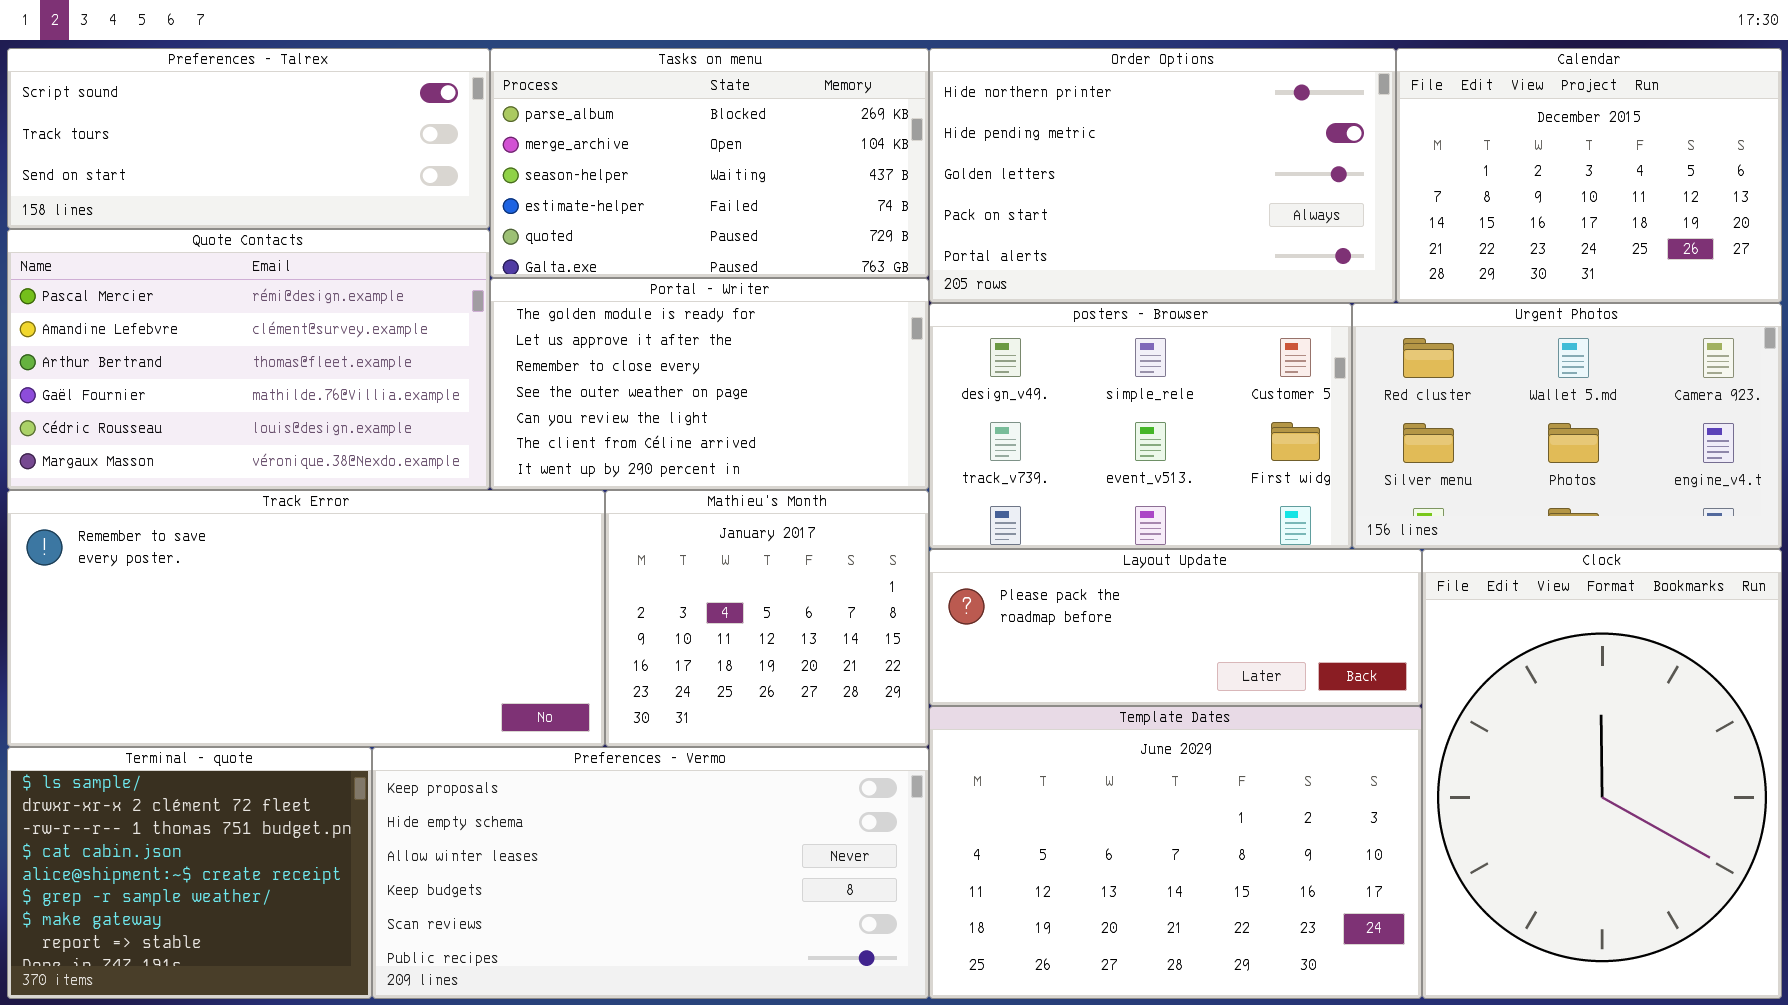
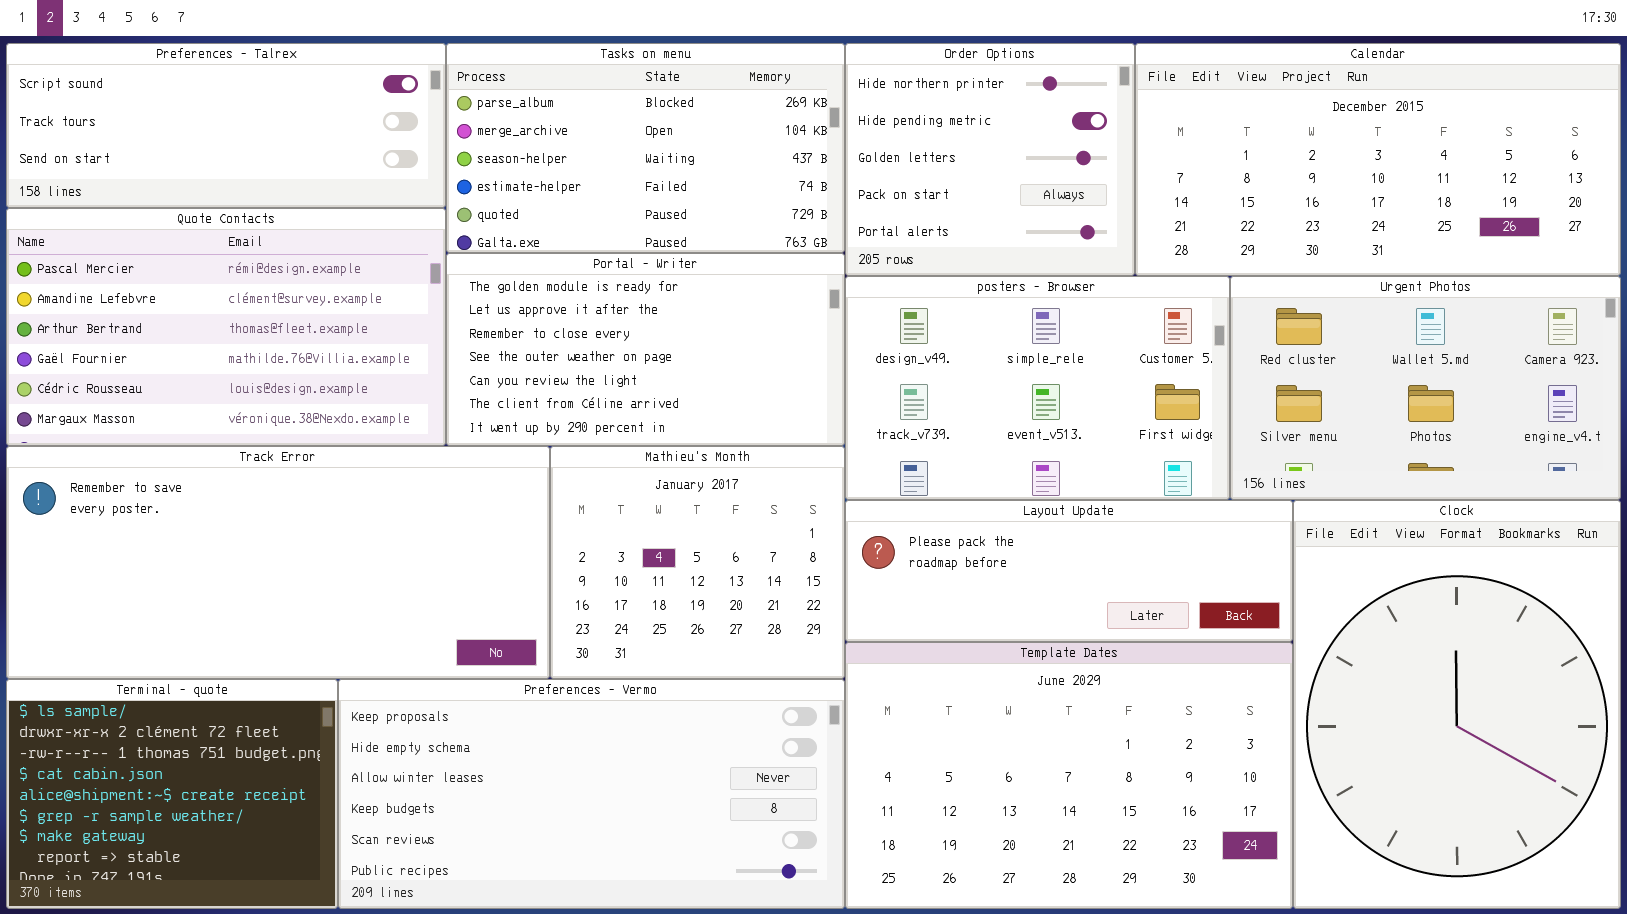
Order Options: [929,48,1396,303] -> [845,43,1135,276], resized
Calendar: [1396,48,1782,303] -> [1135,43,1621,276], resized

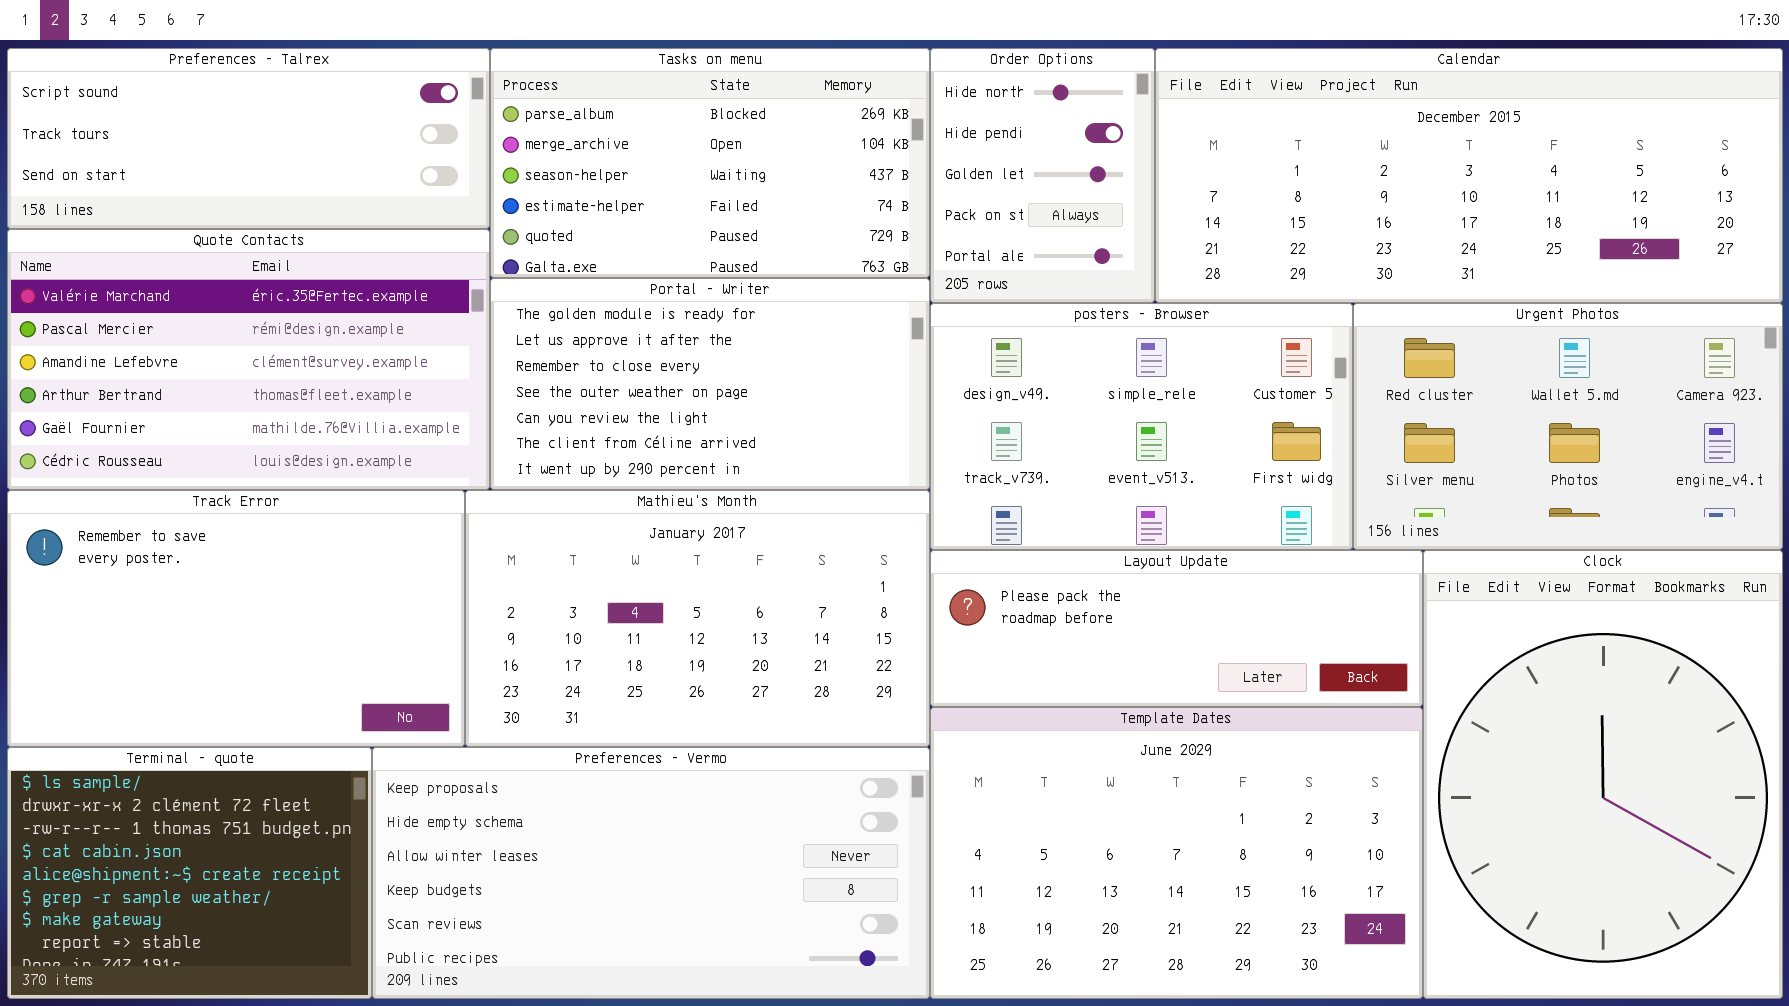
Order Options: [845,43,1135,276] -> [930,48,1155,303], resized
Calendar: [1135,43,1621,276] -> [1155,48,1783,303], resized
Quote Contacts: [6,208,446,446] -> [7,229,490,490], scrolled up 1 row
Track Error: [6,446,550,679] -> [7,490,465,747], resized
Mathieu's Month: [550,446,845,679] -> [465,490,930,747], resized

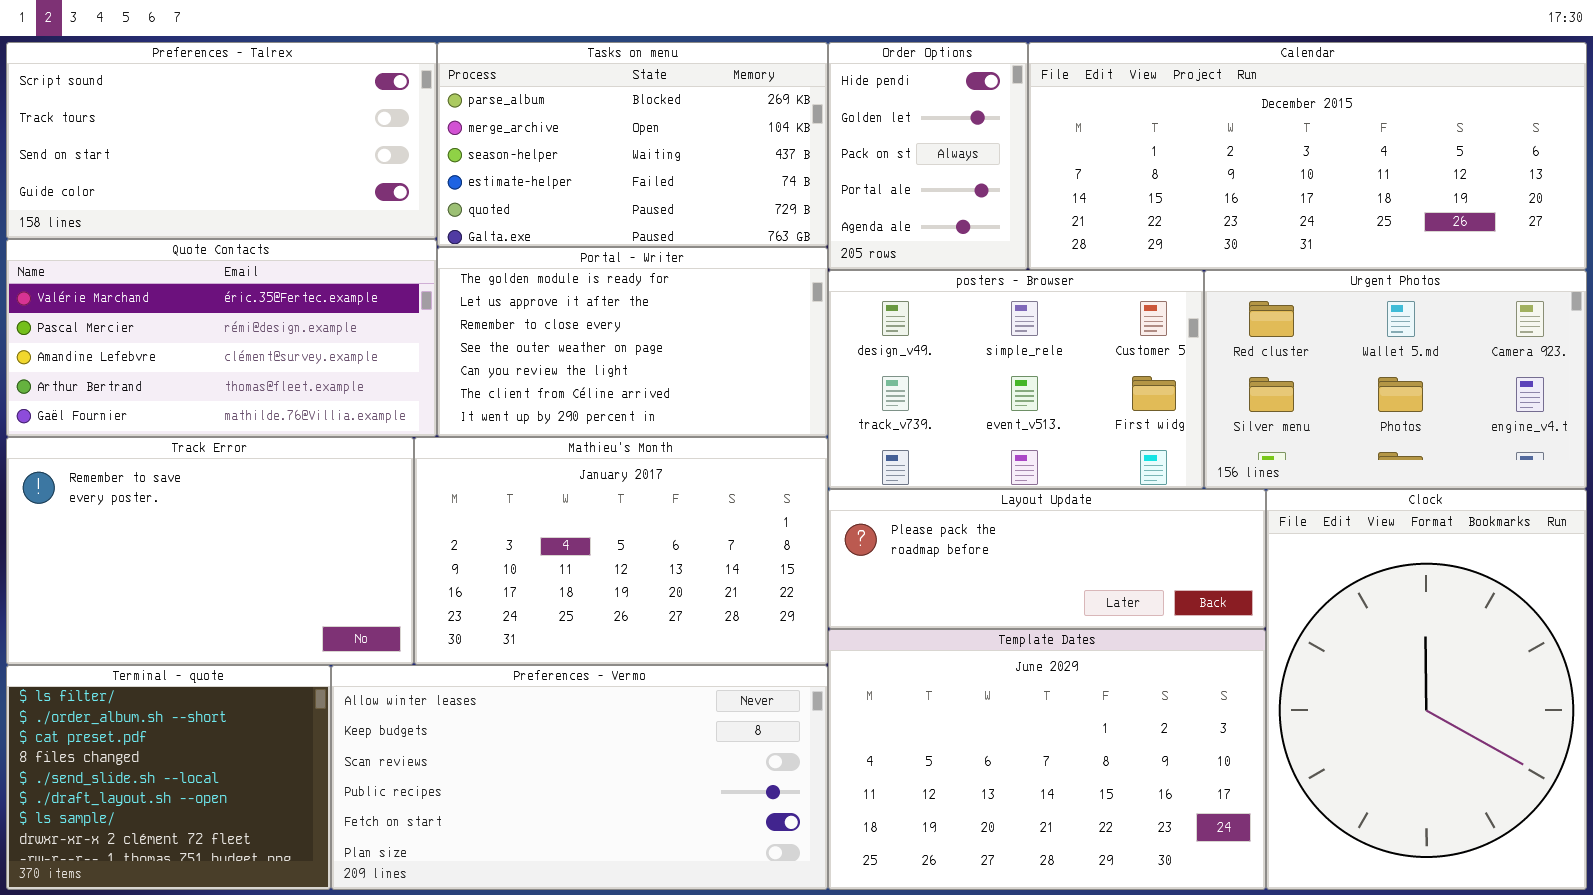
Preferences - Talrex: [7,48,490,229] -> [6,42,437,239], resized
Order Options: [930,48,1155,303] -> [828,42,1028,270], scrolled down 1 row
Quote Contacts: [7,229,490,490] -> [6,239,437,437], resized
Terminal - quote: [7,747,372,999] -> [6,665,331,890], scrolled up 6 rows
Preferences - Vermo: [372,747,930,999] -> [331,665,828,890], scrolled down 2 rows

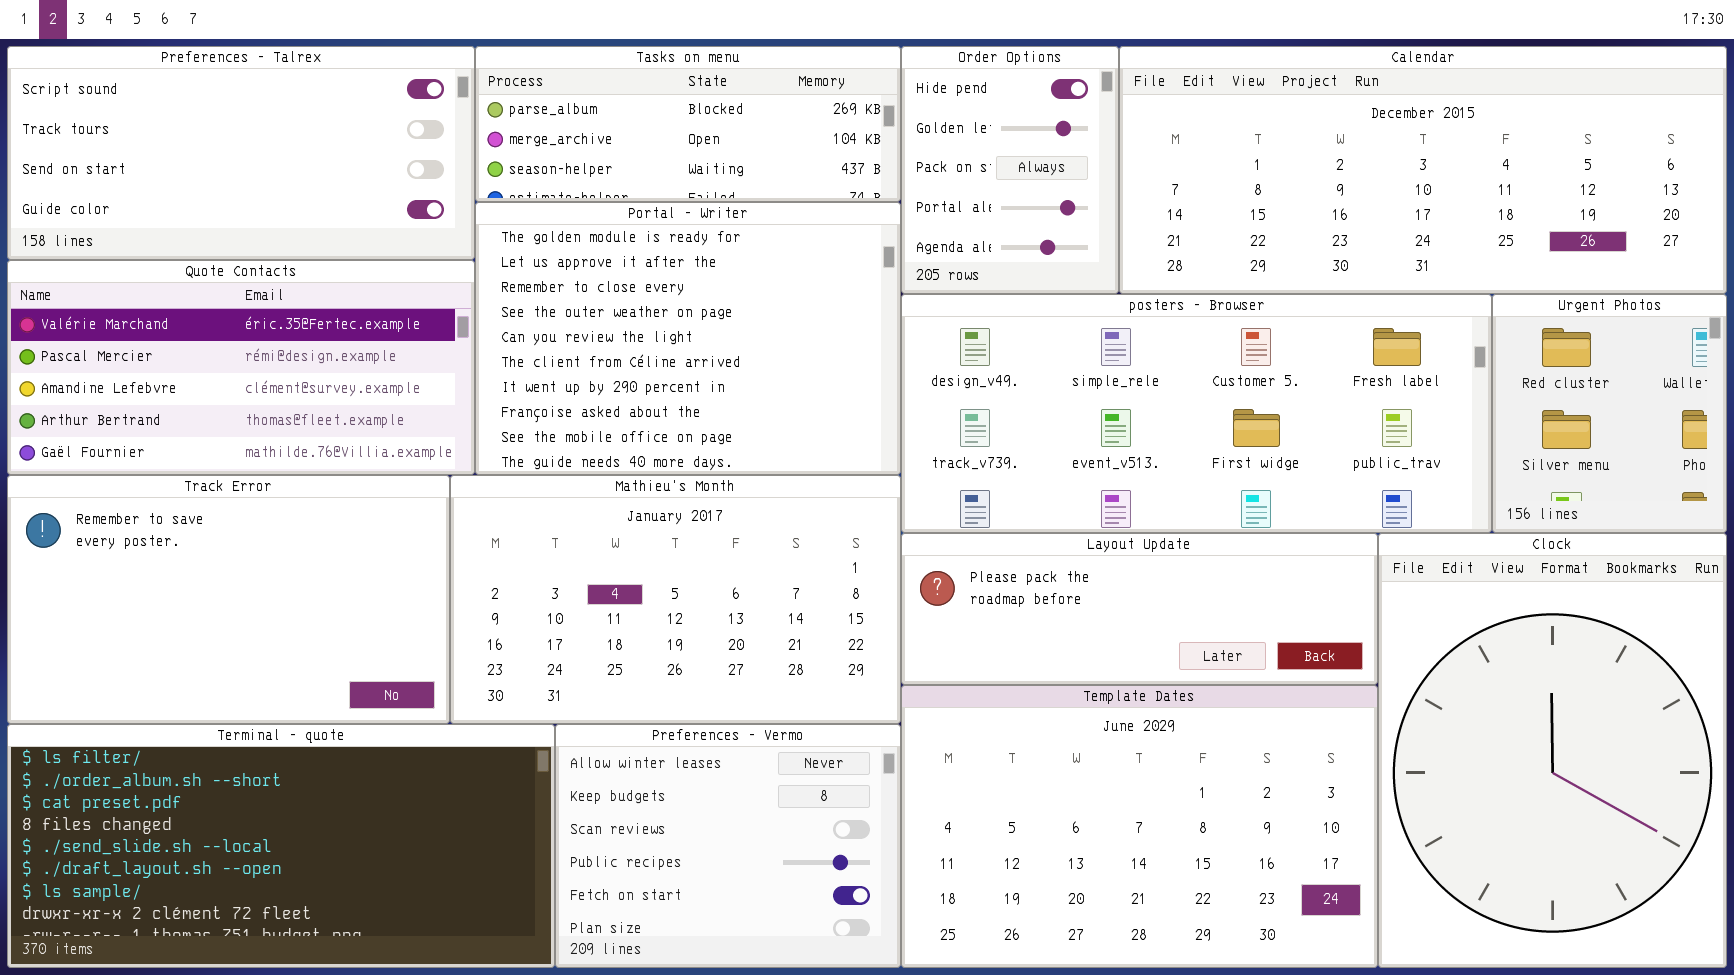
Tasks on menu: [437,42,828,247] -> [475,46,901,202], resized
Portal - Writer: [437,247,828,437] -> [475,202,901,475], resized
posters - Browser: [828,270,1204,489] -> [901,294,1492,533], resized
Urgent Photos: [1204,270,1587,489] -> [1492,294,1727,533], resized
Terminal - quote: [6,665,331,890] -> [7,724,555,968], resized
Preferences - Vermo: [331,665,828,890] -> [555,724,901,968], resized

